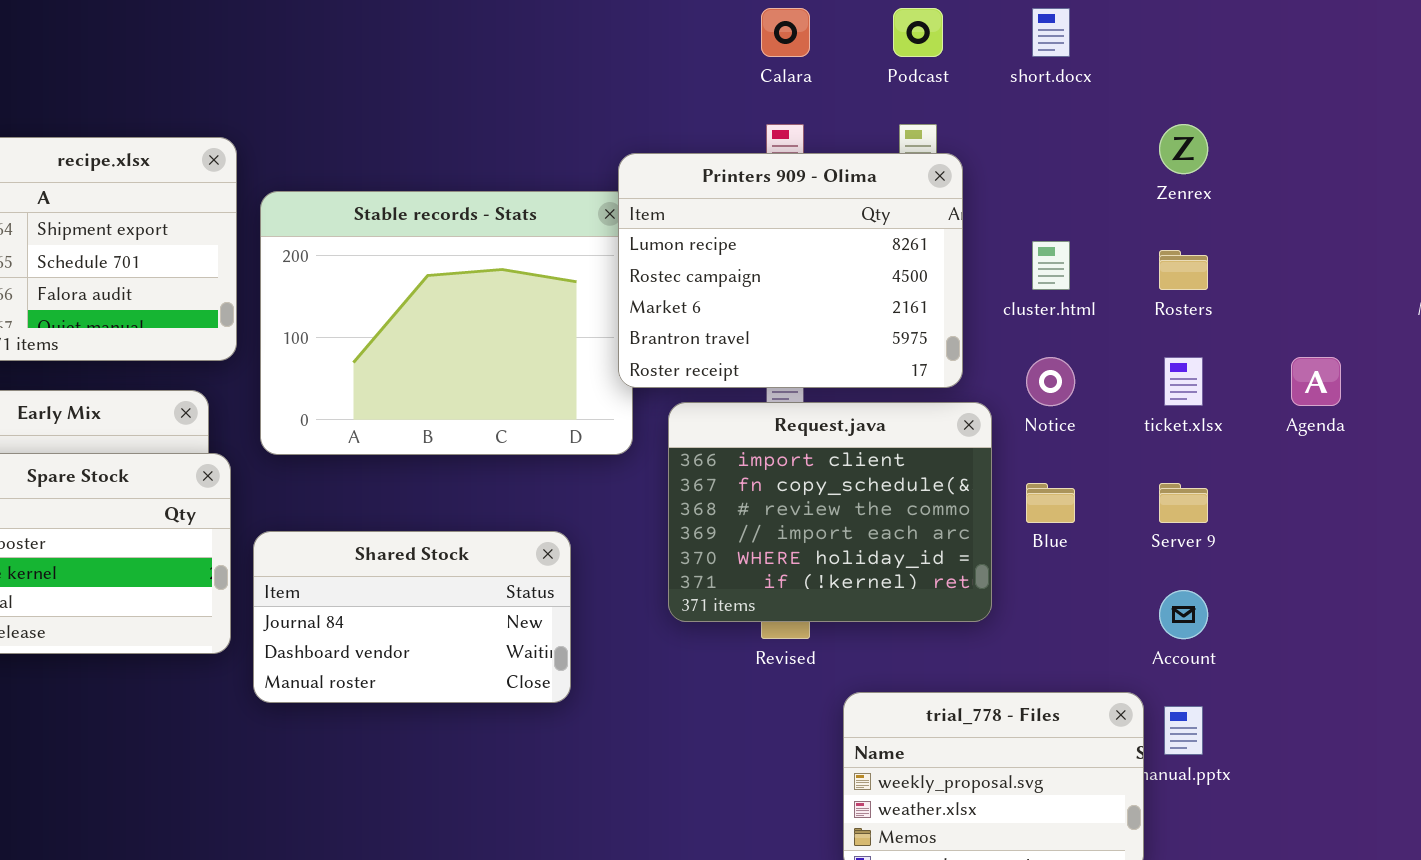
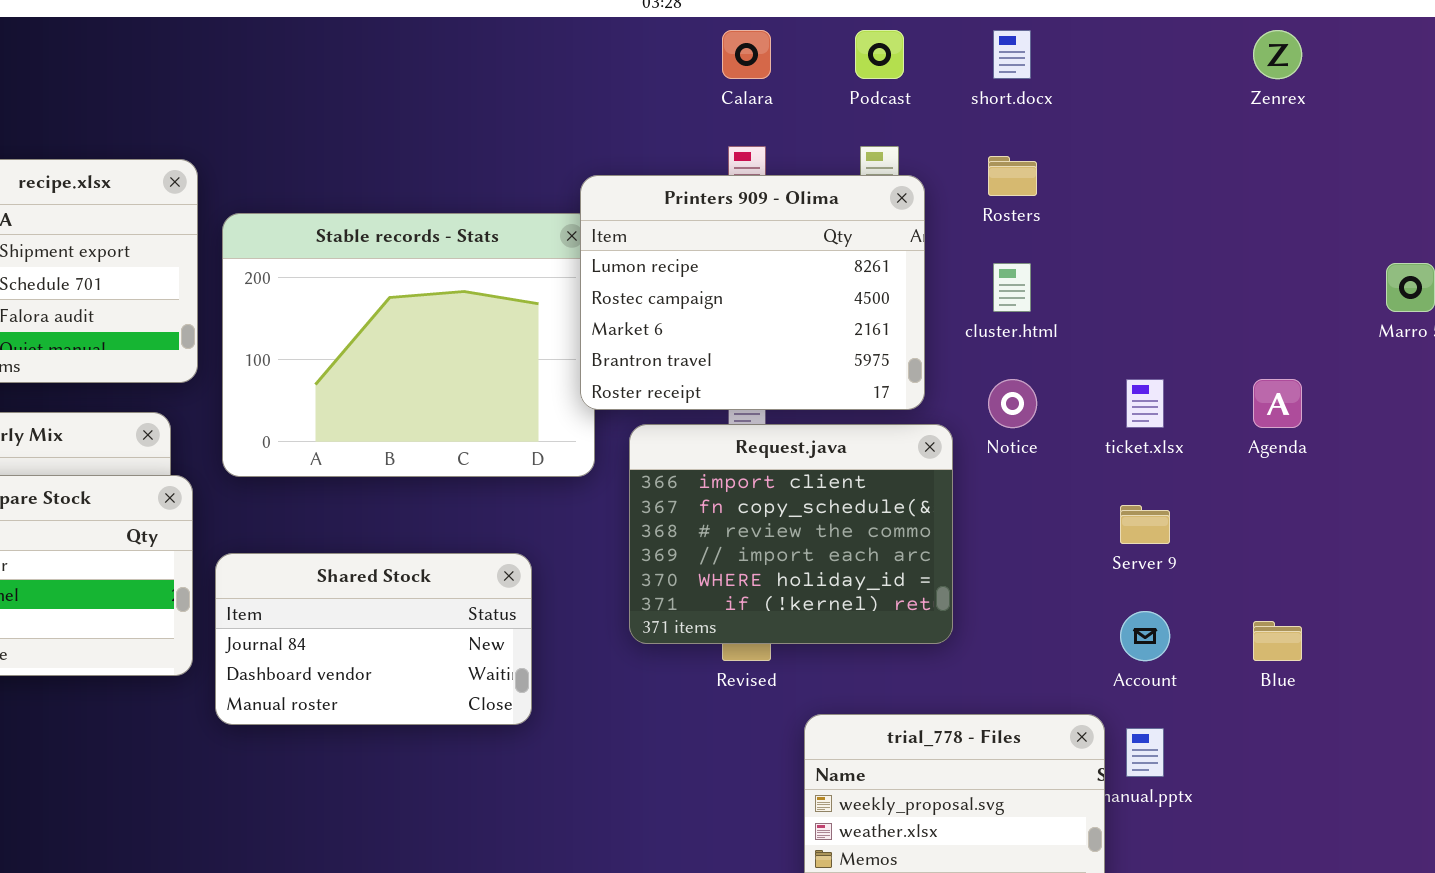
Zenrex: [1159,124,1208,174] -> [1253,30,1302,79], moved
Rosters: [1159,250,1208,290] -> [988,156,1037,196], moved
Blue: [1026,483,1075,523] -> [1253,621,1302,661], moved

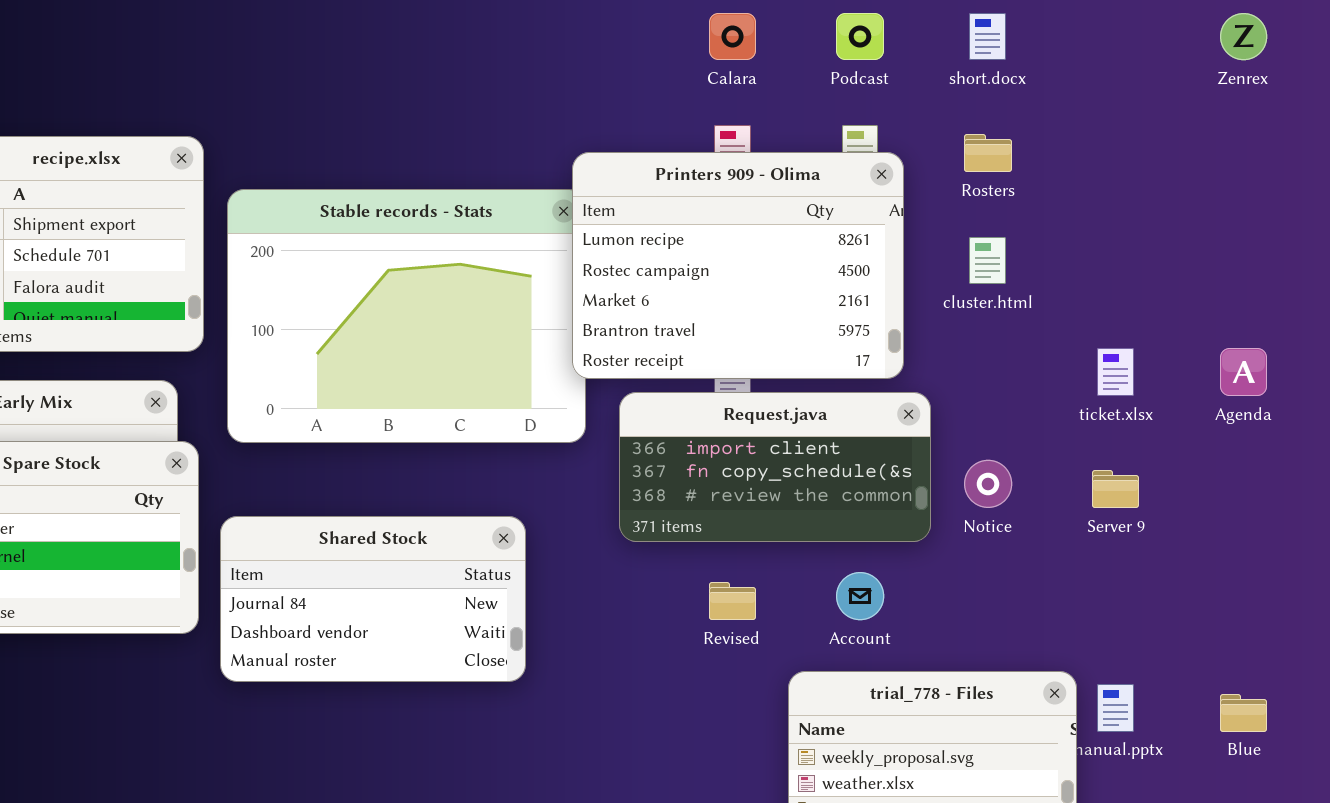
Notice: [988,379,1037,428] -> [964,460,1012,508], moved
Request.java: [629,424,953,644] -> [619,392,931,542], resized
Account: [1120,611,1170,661] -> [836,572,884,620], moved
Blue: [1253,621,1302,661] -> [1220,694,1267,732], moved

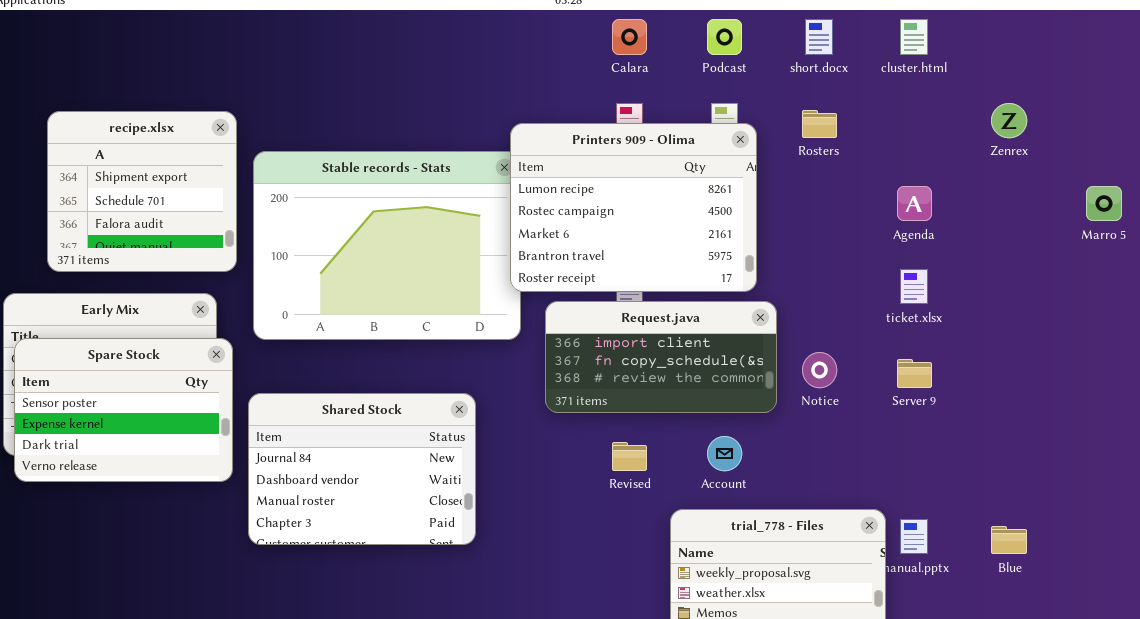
Zenrex: [1220,13,1267,60] -> [991,103,1027,138], moved
cluster.html: [969,237,1006,284] -> [900,19,928,55], moved
Agenda: [1220,348,1267,396] -> [897,186,932,221], moved
Shared Stock: [220,516,526,682] -> [248,393,476,545], resized

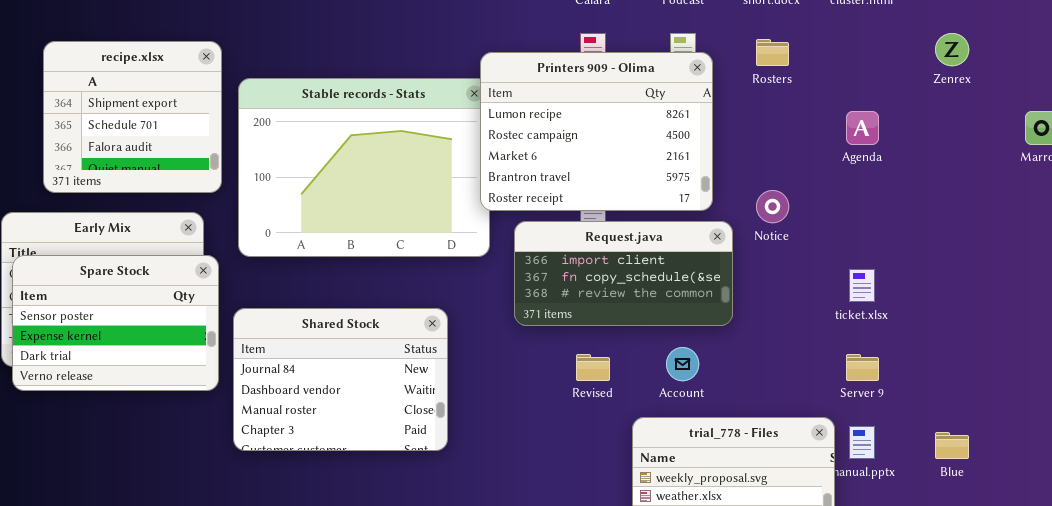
ticket.xlsx: [900,269,928,304] -> [849,269,875,302], moved
Notice: [802,352,837,388] -> [756,190,789,223], moved
Server 9: [897,359,932,388] -> [846,354,879,381], moved

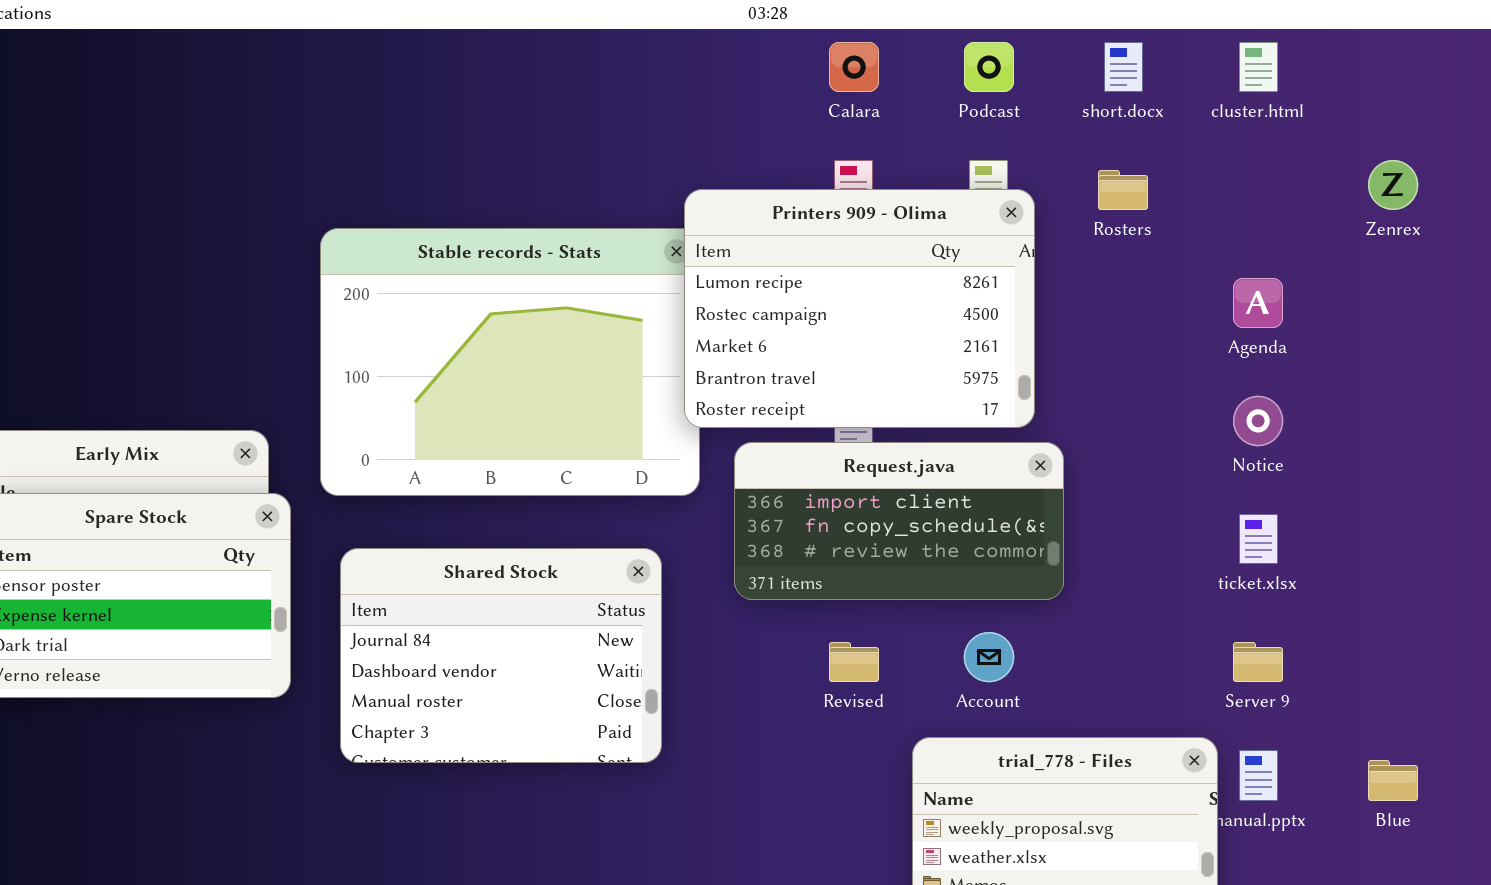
recipe.xlsx: [43,41,222,193] -> none, closed
Notice: [756,190,789,223] -> [1233,396,1283,446], moved
Shared Stock: [233,308,448,451] -> [340,548,662,763], moved

